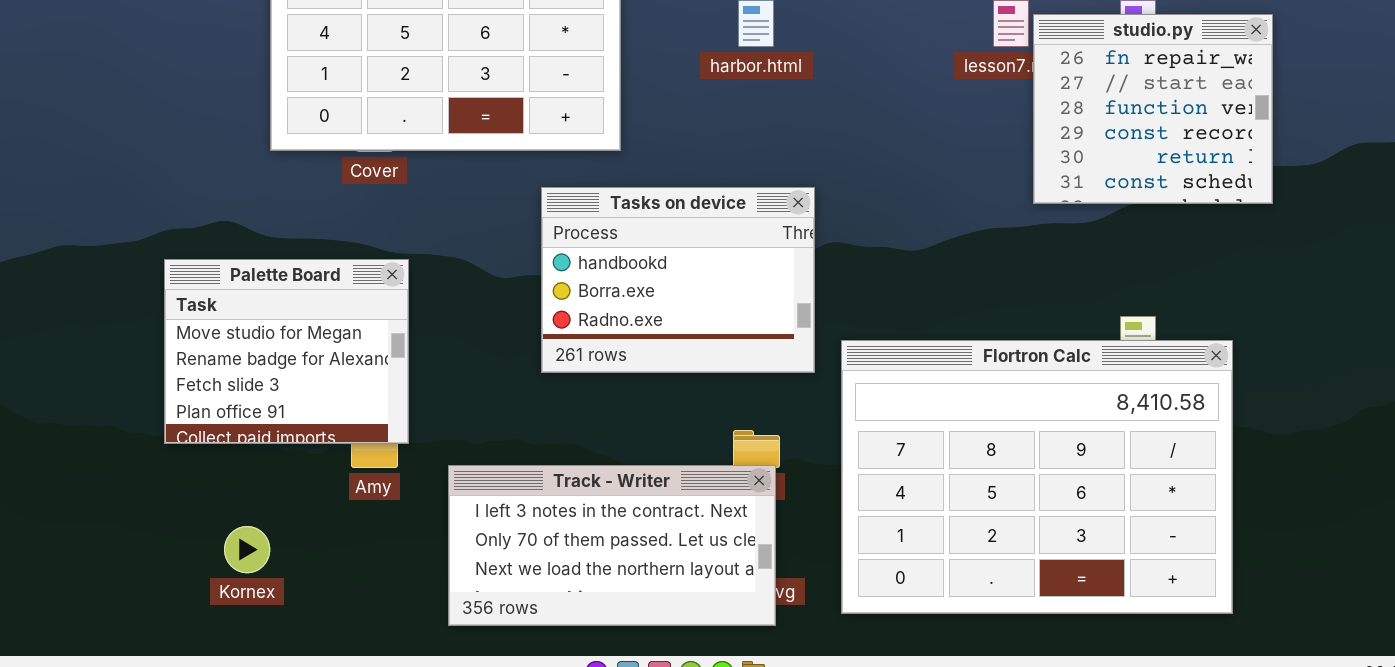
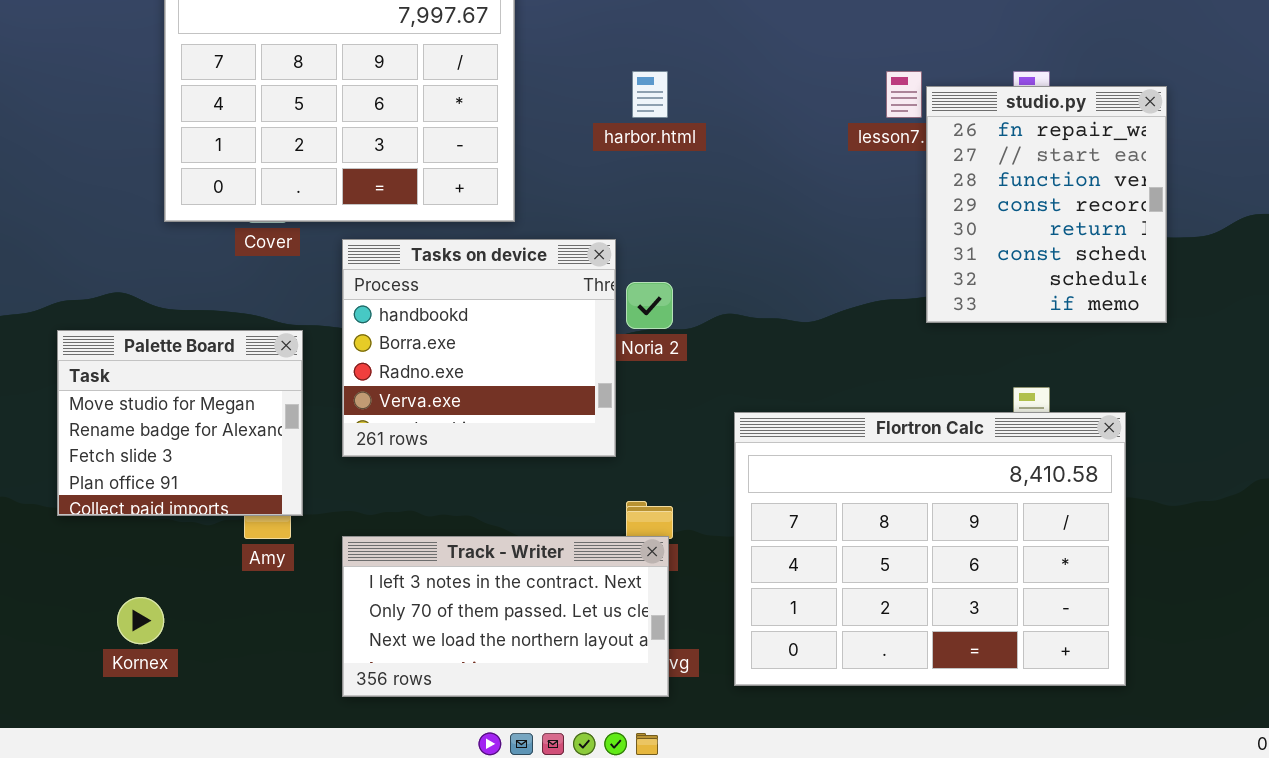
studio.py: [1033,14,1273,204] -> [926,86,1167,323], resized
Tasks on device: [541,187,815,373] -> [342,239,616,457], moved, resized

